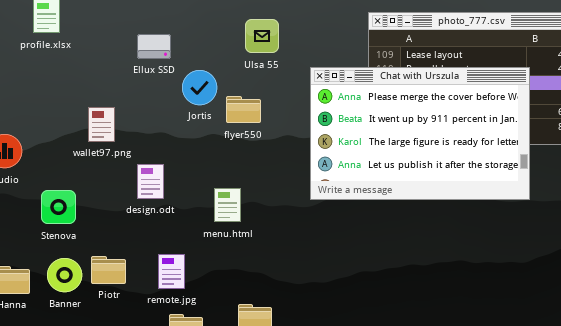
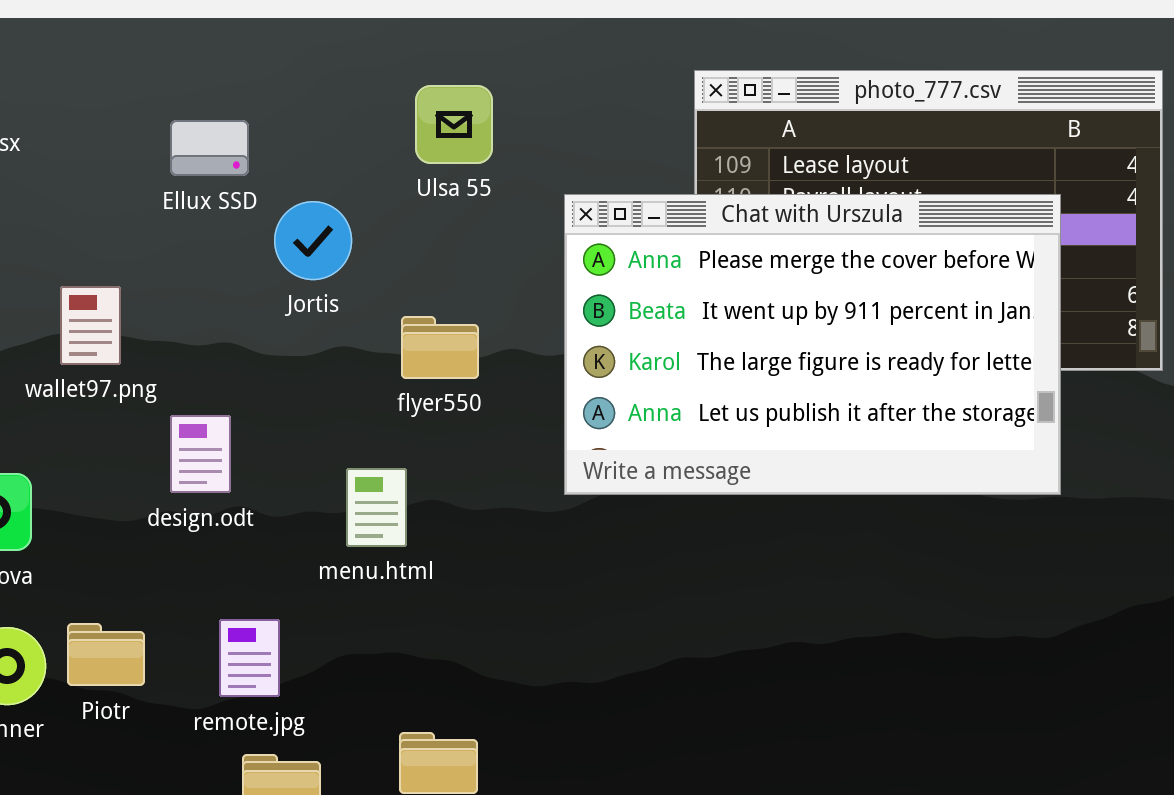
flyer550: [226,96,261,123] -> [401,316,479,379], moved

